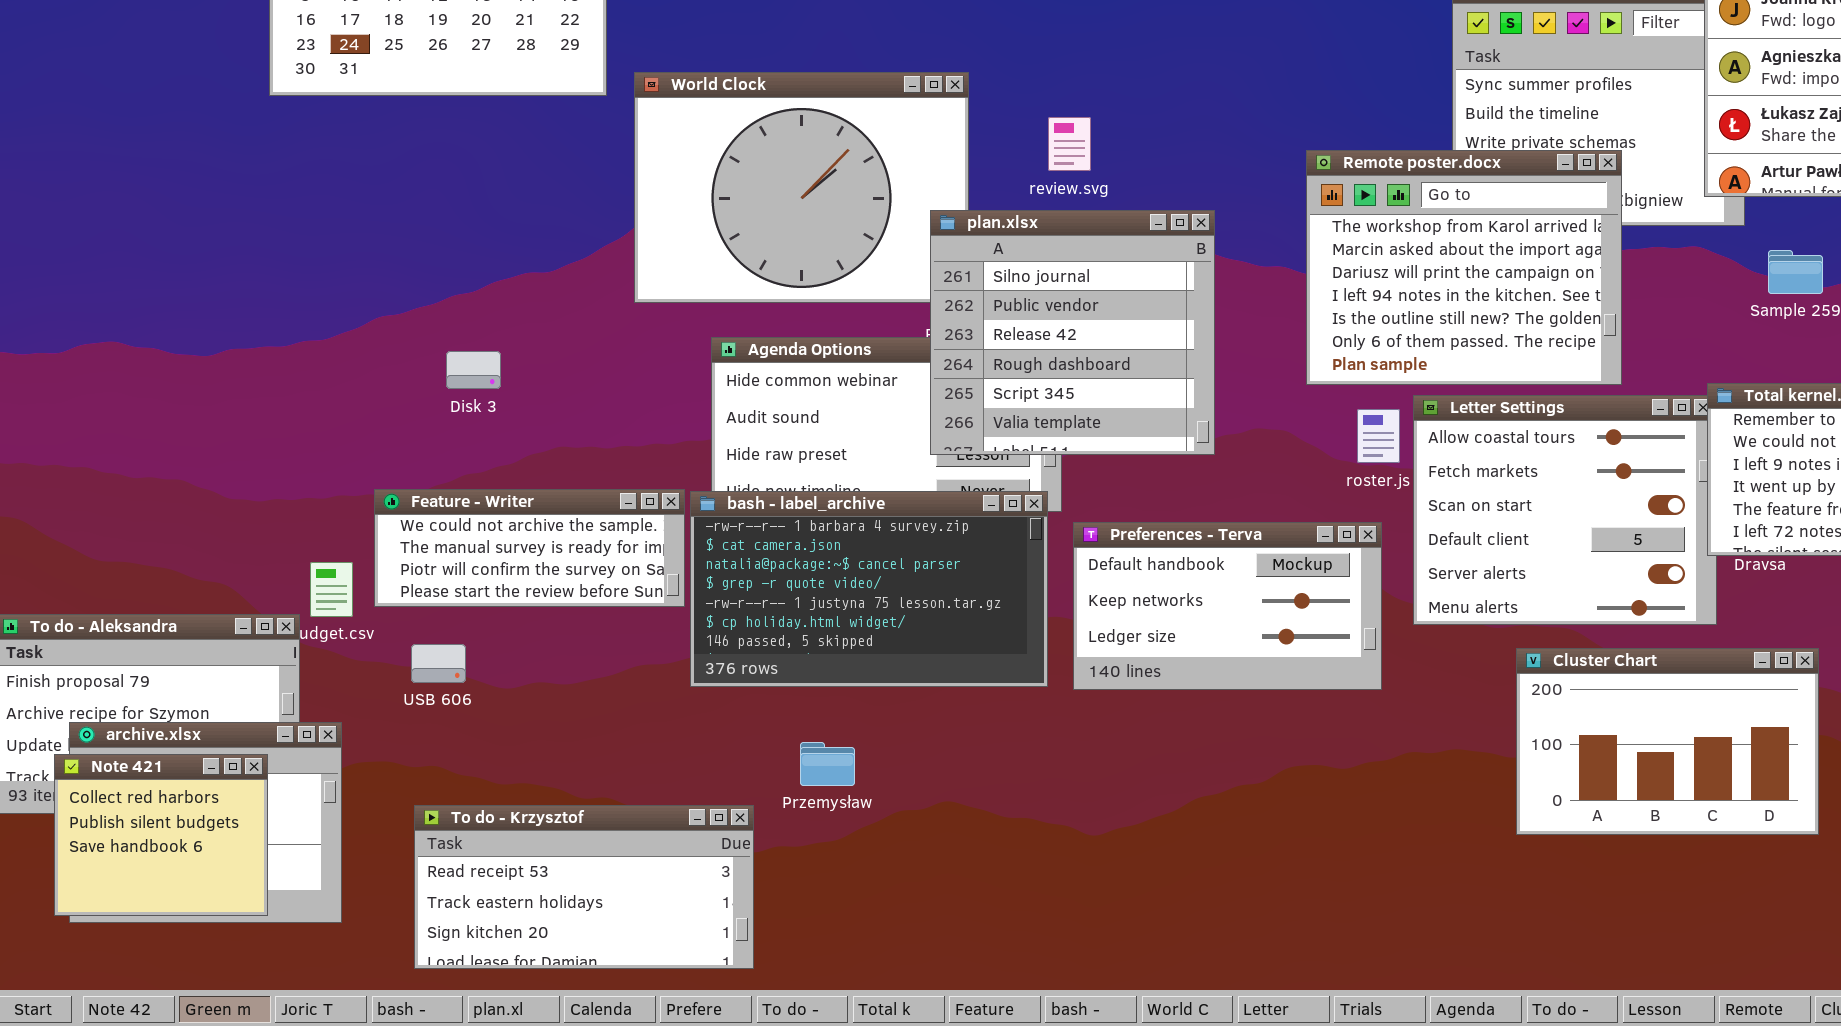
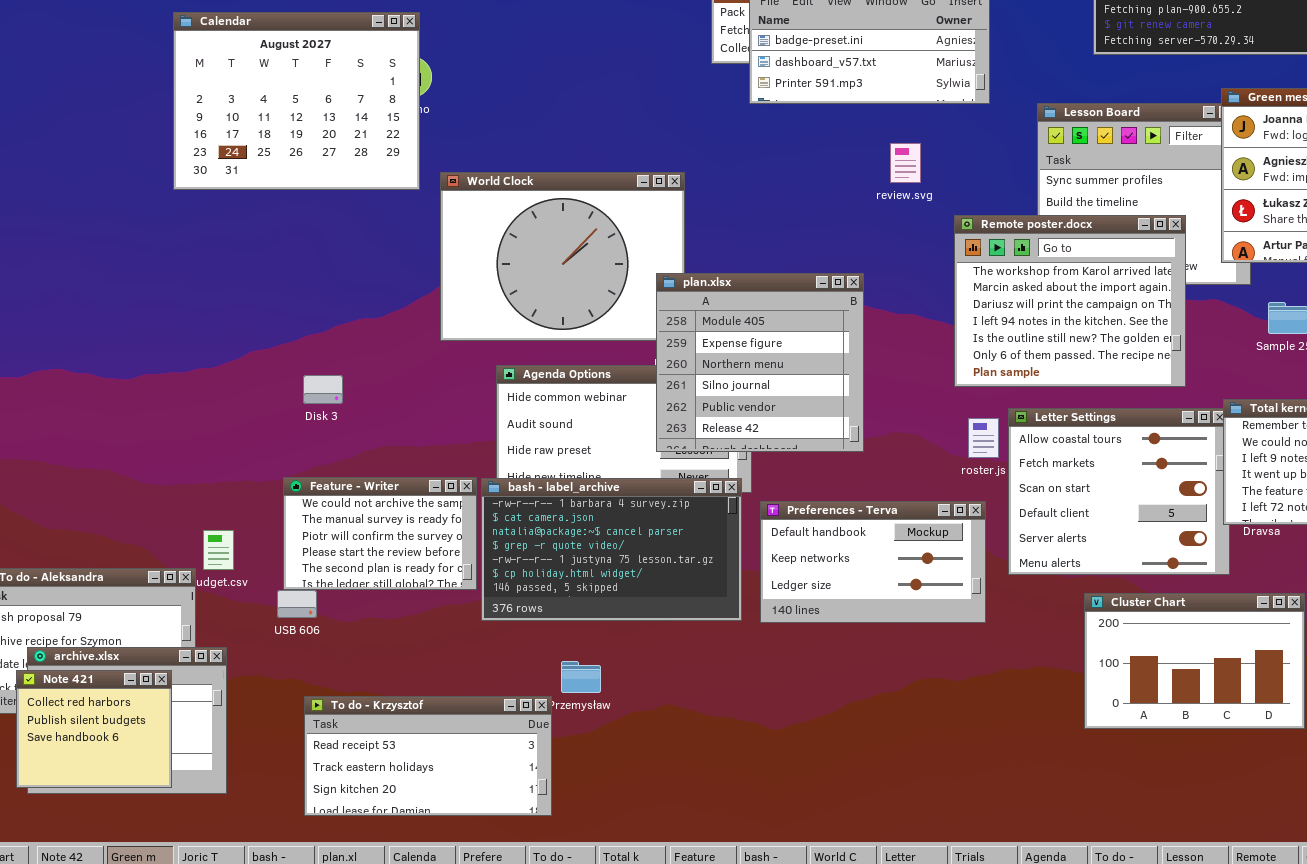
review.svg: [1048,117,1091,171] -> [890,143,921,183], moved
Remote poster.docx: [1306,150,1622,385] -> [954,215,1186,387], moved
plan.xlsx: [930,210,1215,455] -> [656,273,864,452], scrolled up 3 rows
Feature - Writer: [374,489,685,607] -> [283,477,477,590], resized
To do - Krzysztof: [414,805,754,969] -> [304,696,552,816], moved

